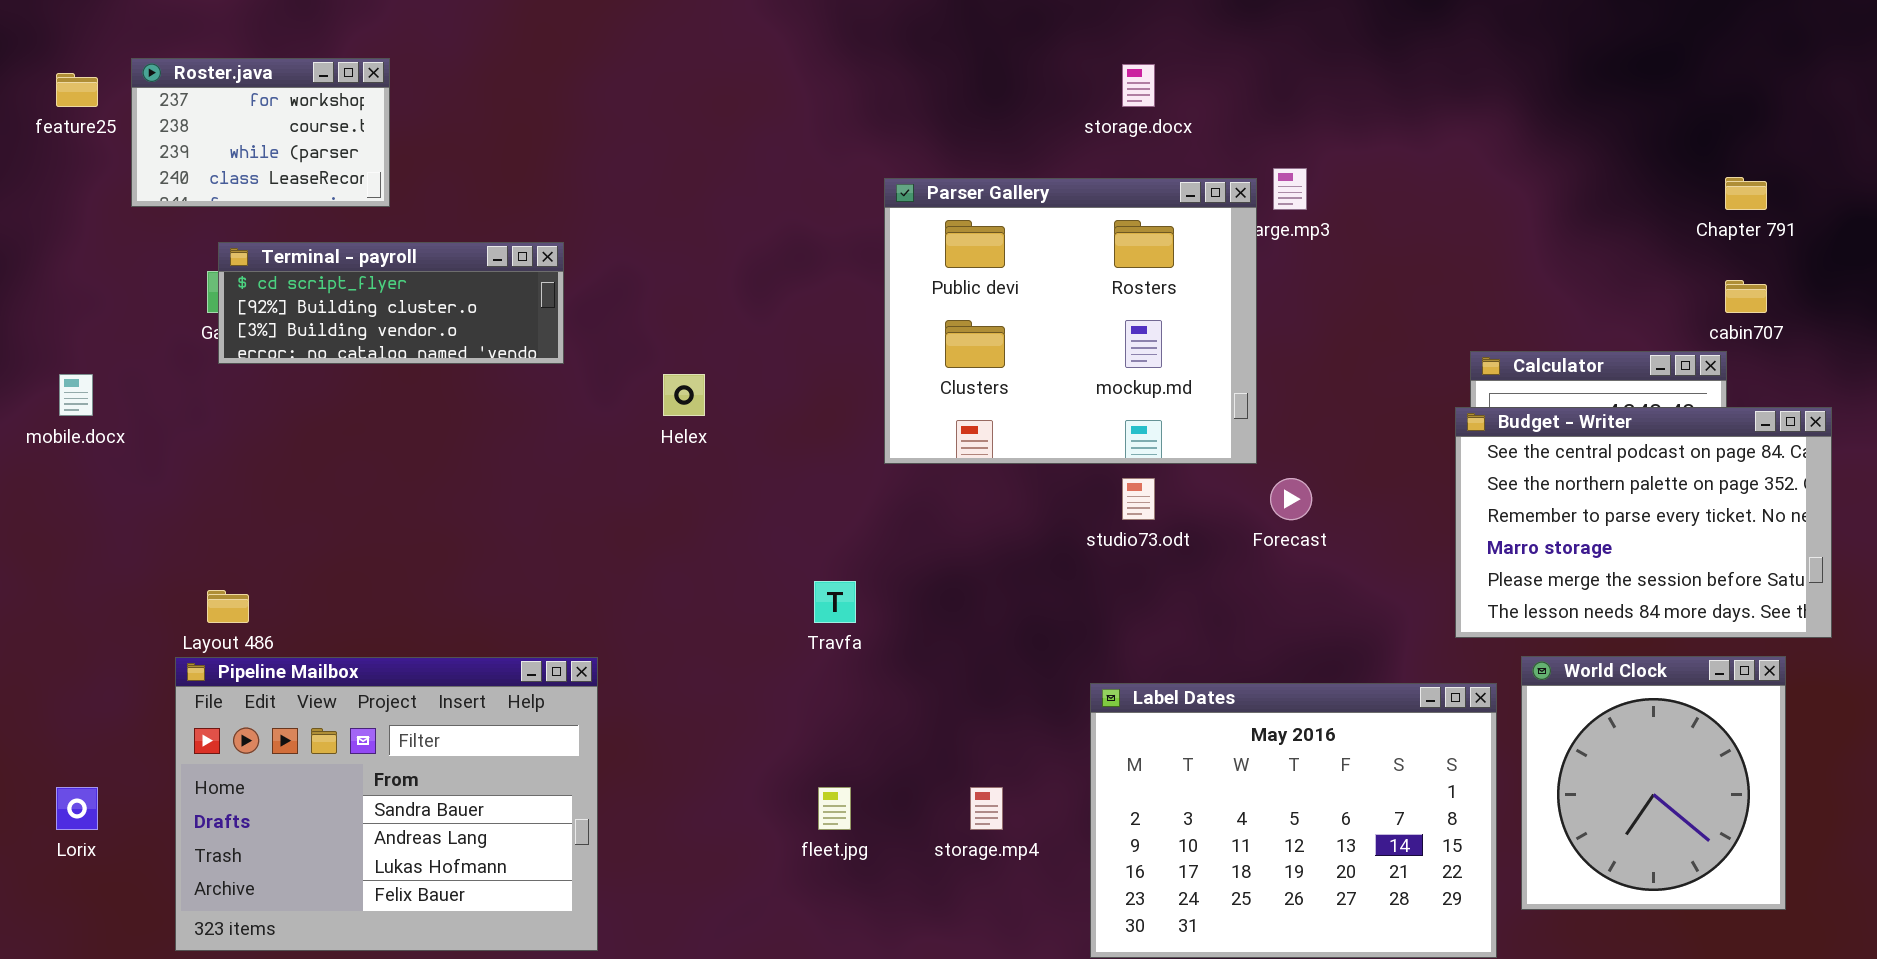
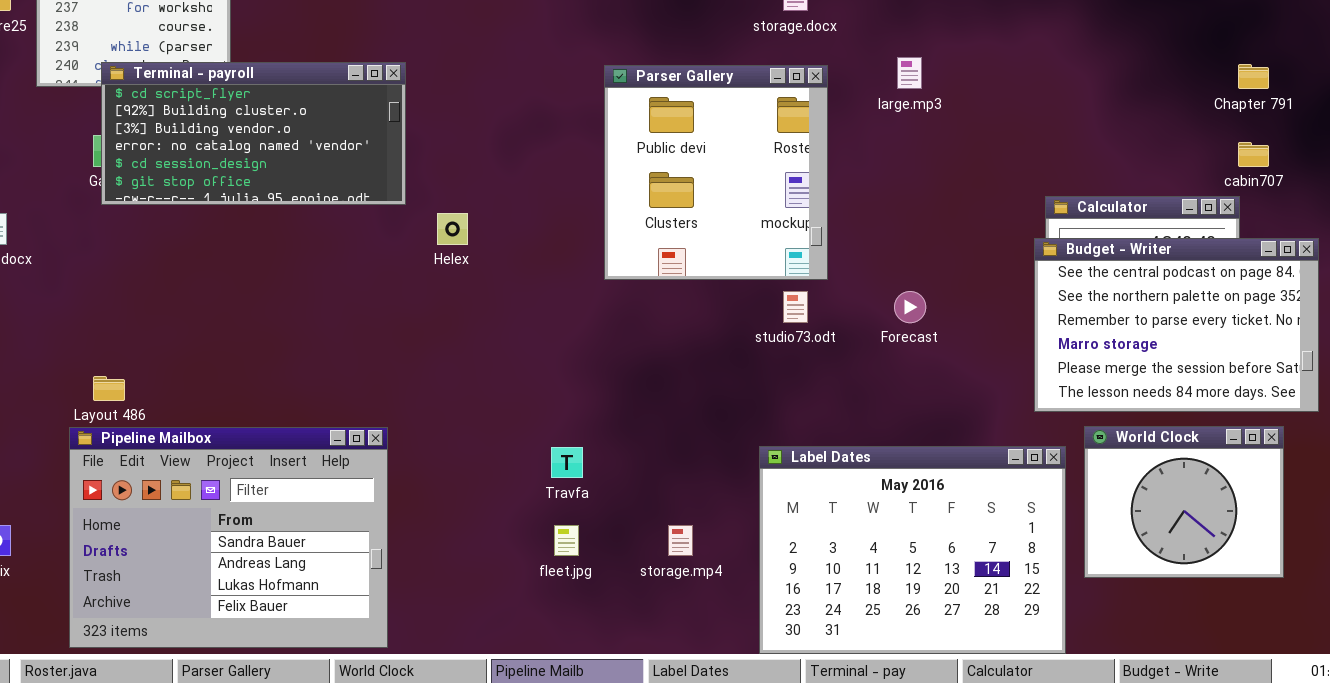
Parser Gallery: [884,178,1257,464] -> [604,65,828,280], resized
Terminal - payroll: [218,242,564,364] -> [101,62,406,205], resized
Travfa: [814,581,856,623] -> [551,447,583,478], moved
World Clock: [1521,656,1786,910] -> [1084,426,1284,578], resized

